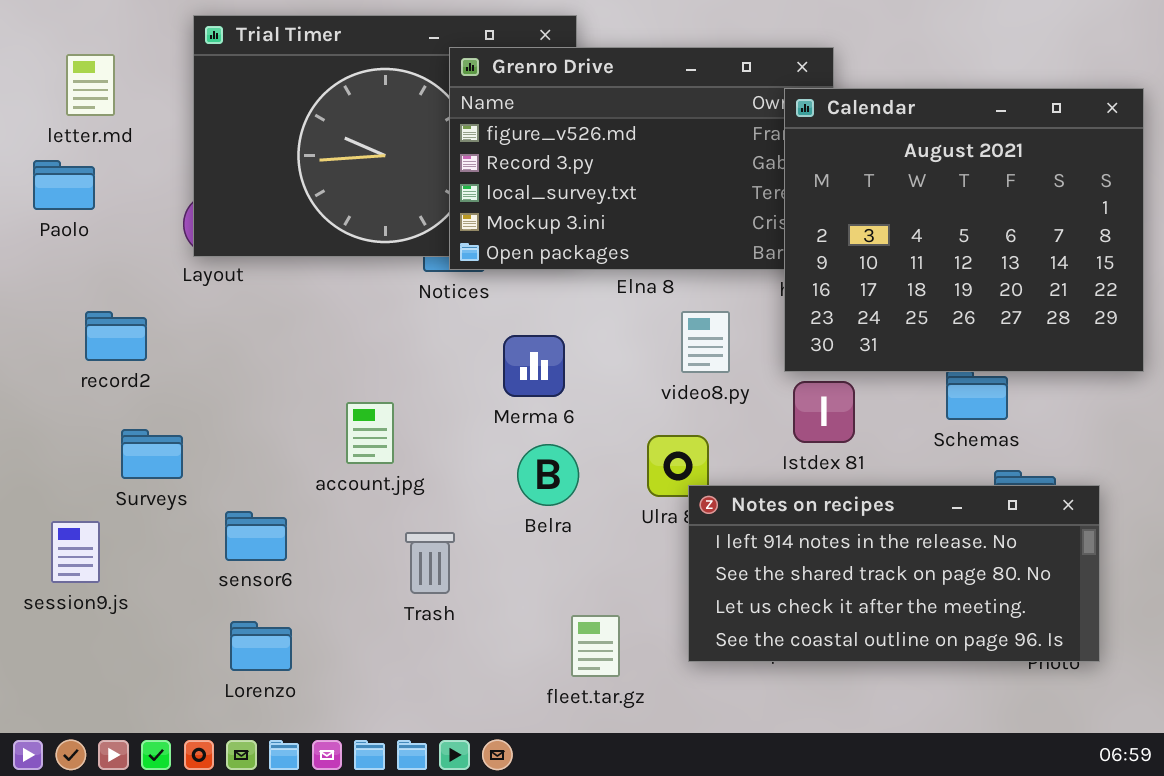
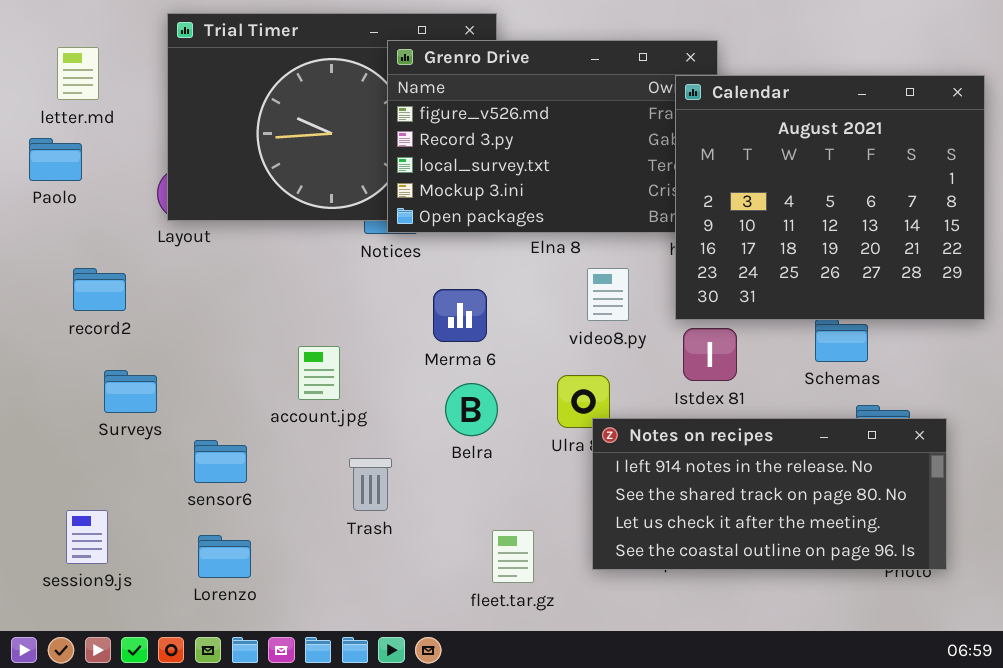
session9.js: [51,521,100,583] -> [66,510,108,564], moved

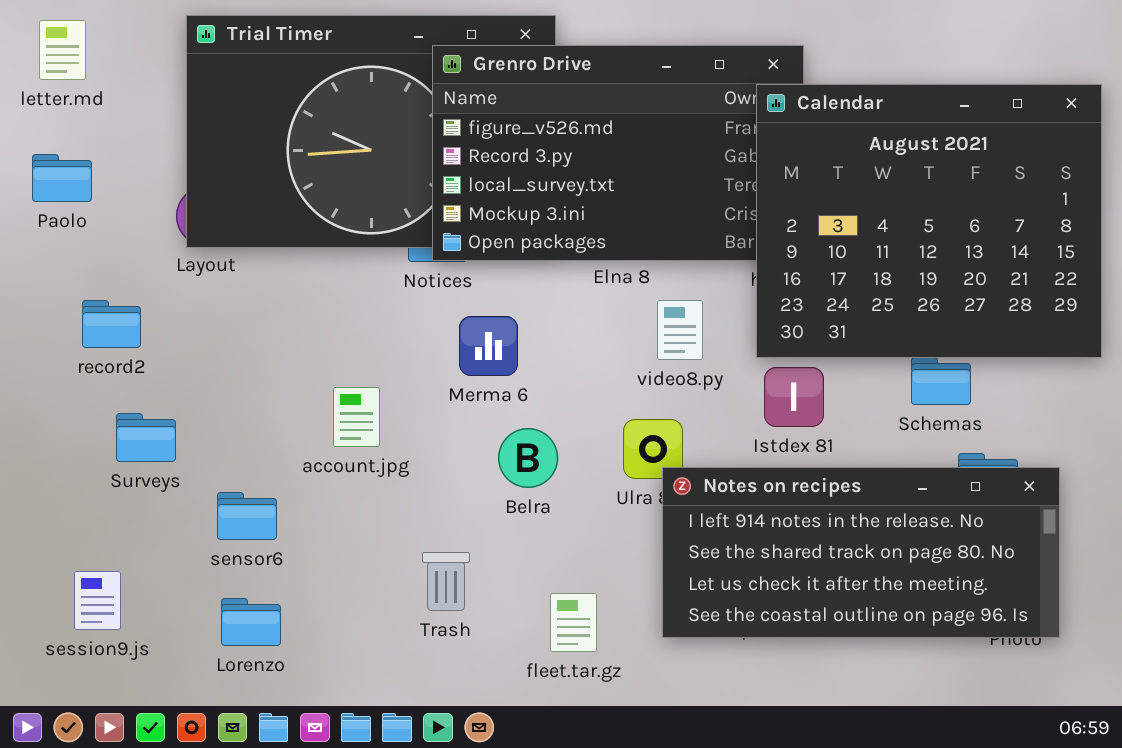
letter.md: [57,47,99,100] -> [39,20,86,80], moved
Merma 6: [433,289,487,342] -> [459,316,518,376], moved
Trash: [349,458,392,511] -> [422,552,470,611], moved

